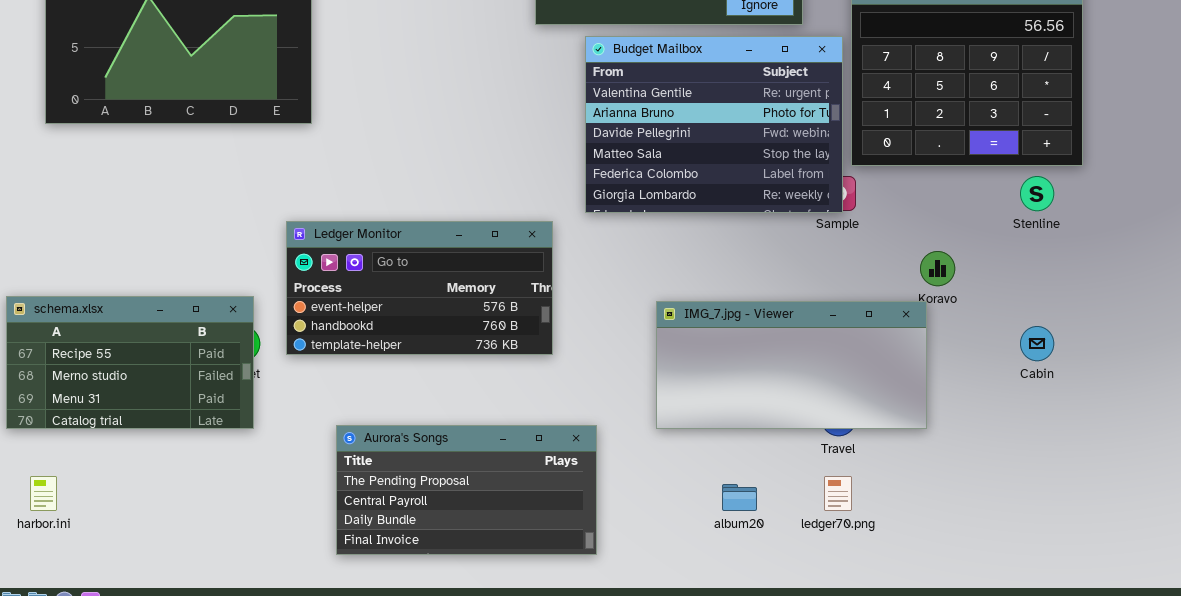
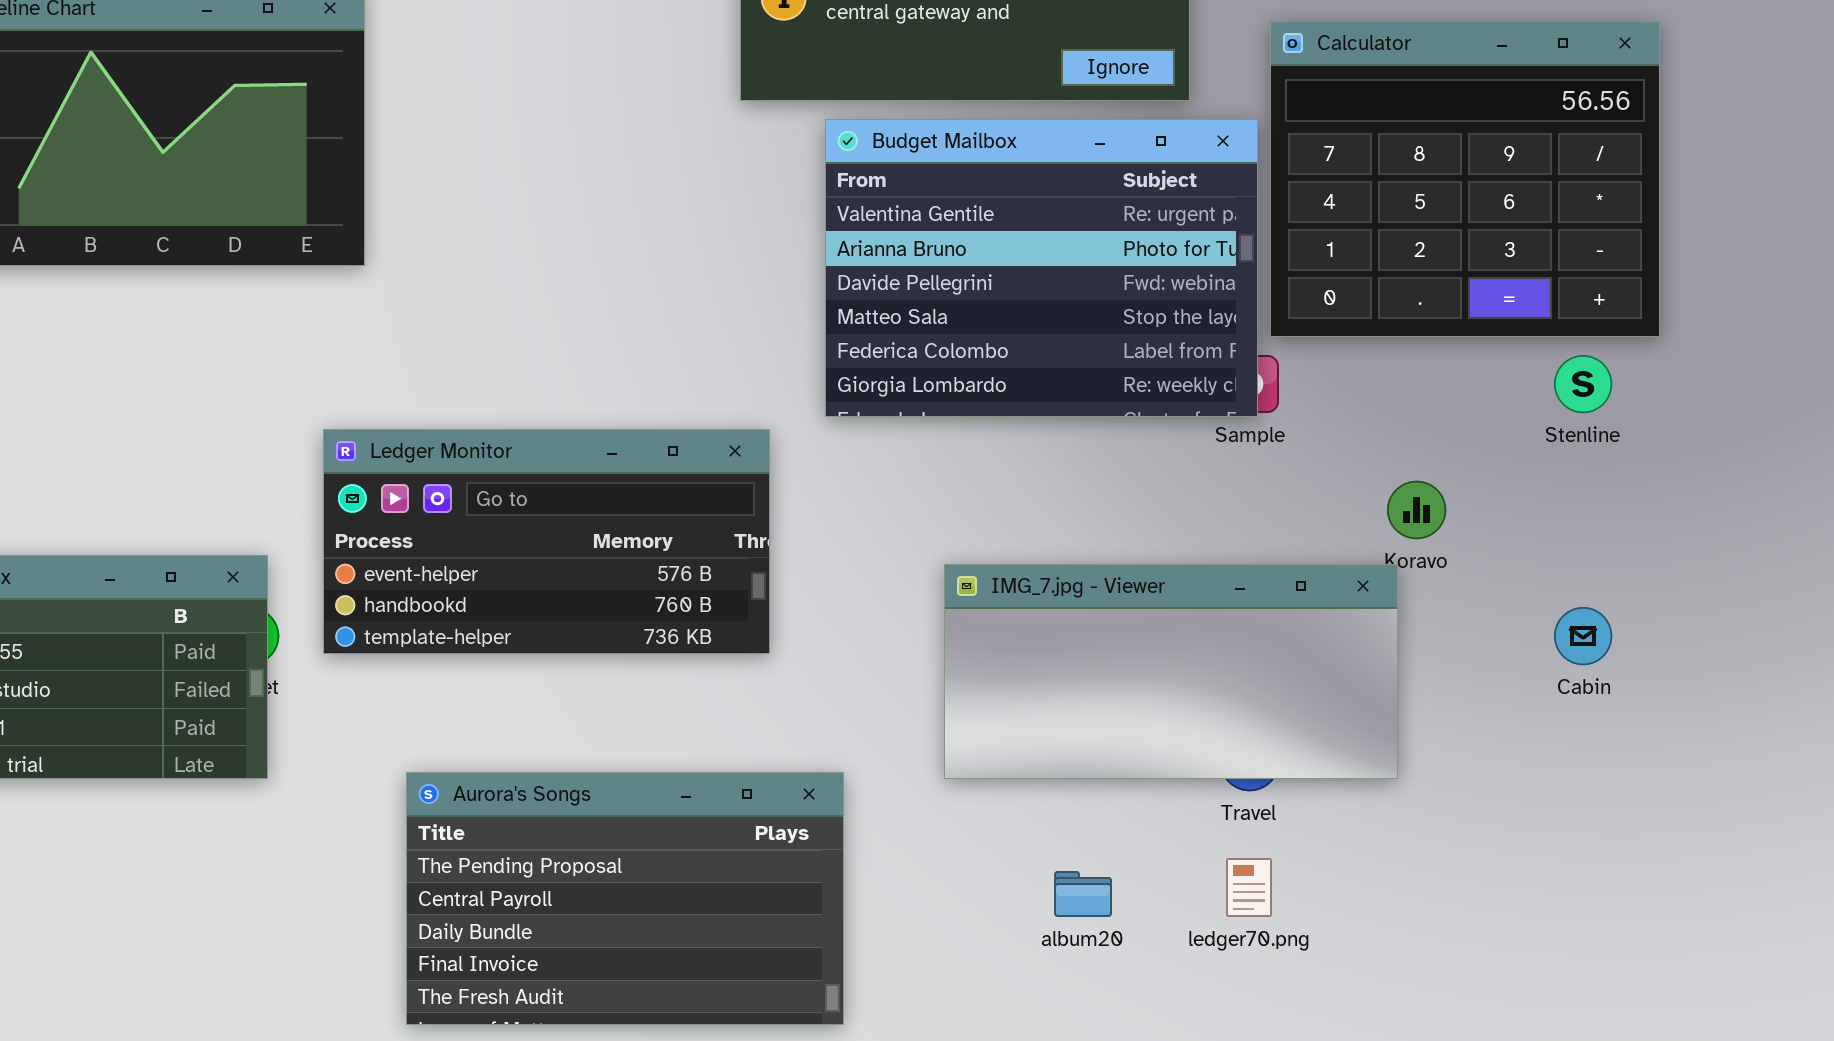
Aurora's Songs: [336,425,597,555] -> [406,772,844,1025], resized

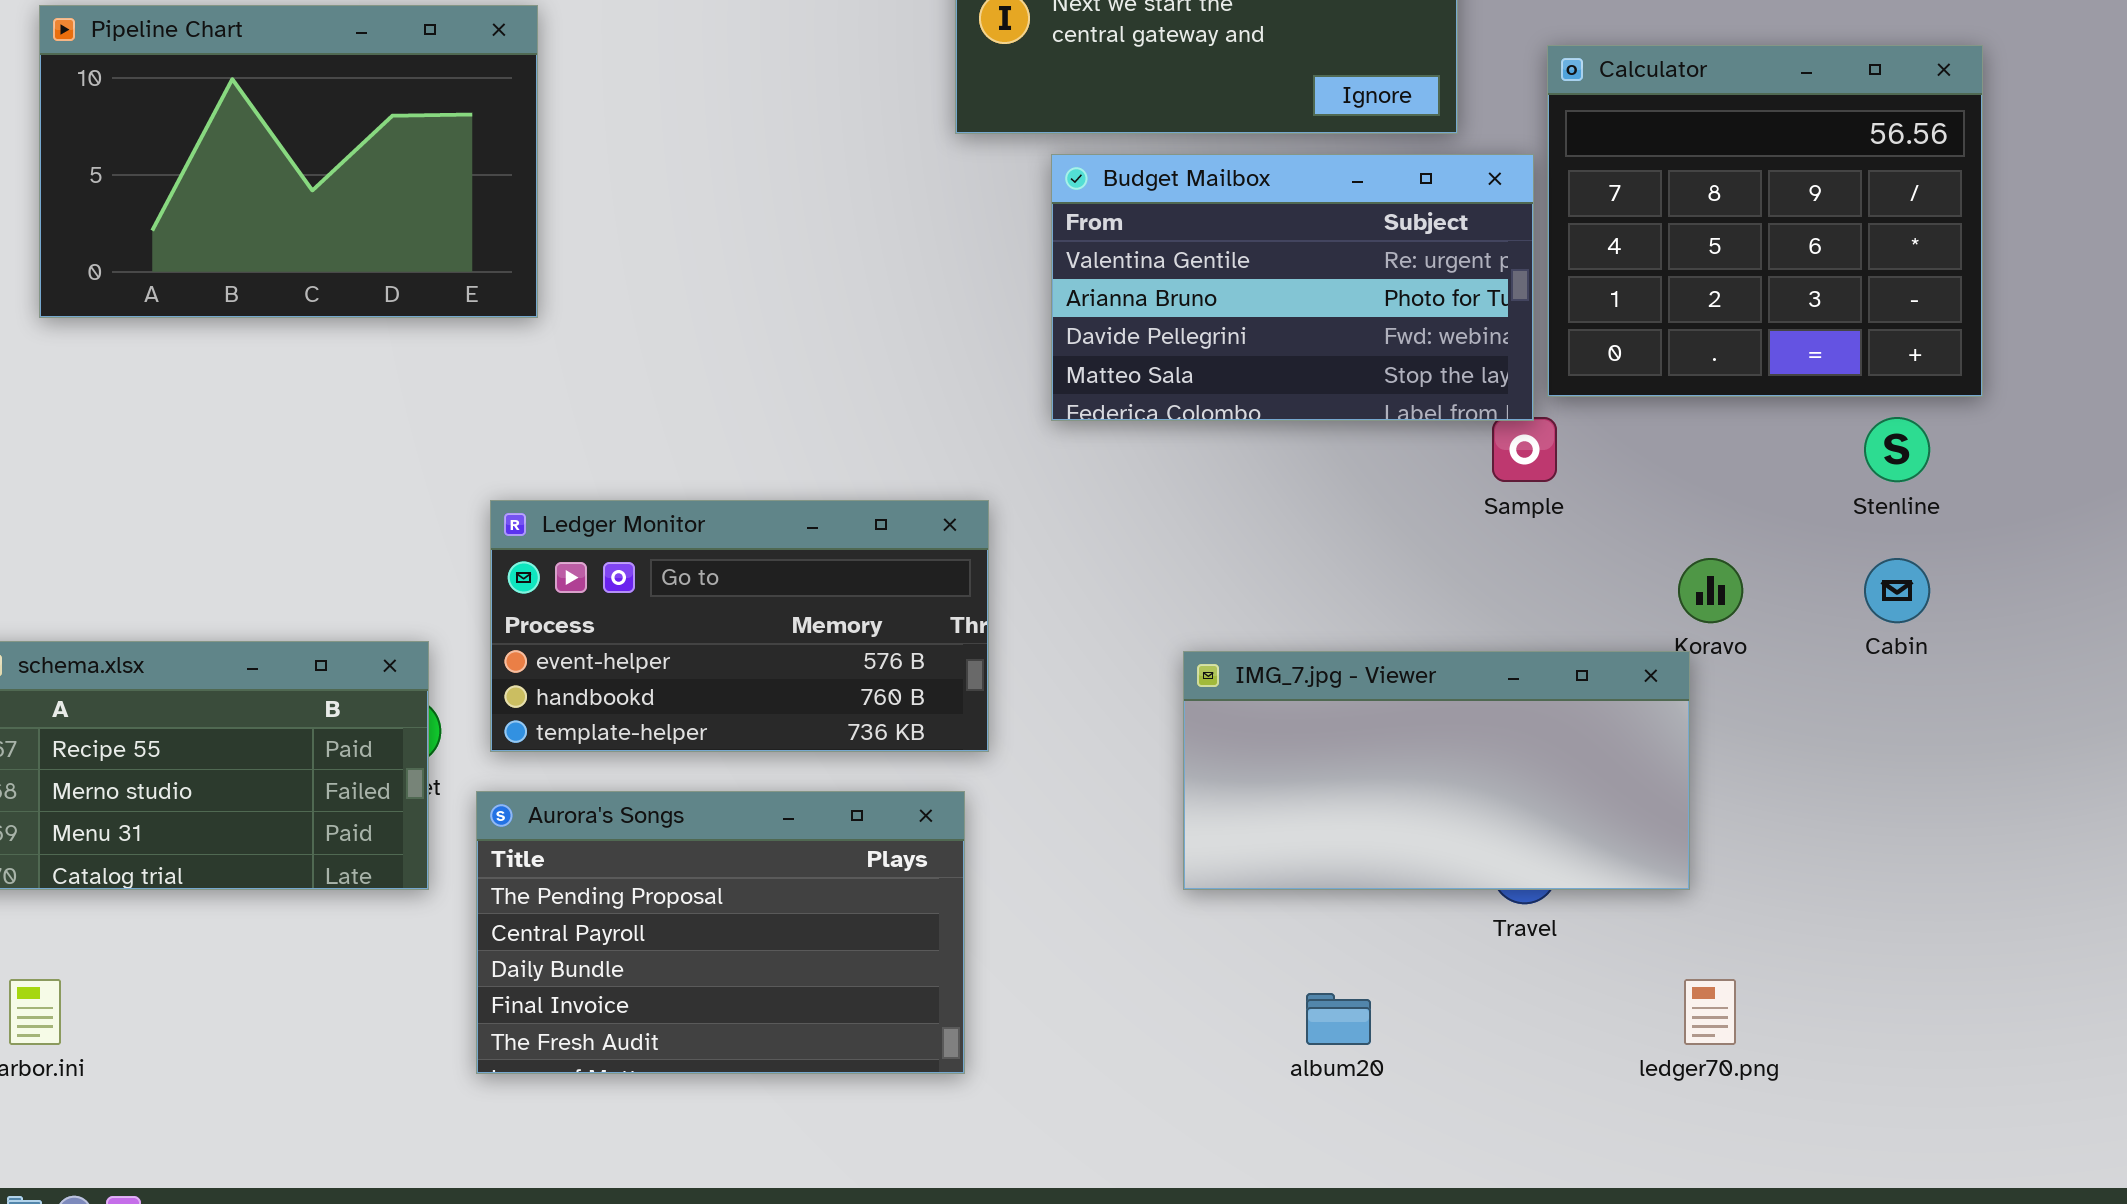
Budget Mailbox: [825,119,1258,417] -> [1051,154,1534,421], resized
Cabin: [1554,607,1612,665] -> [1864,558,1930,623], moved
Aurora's Songs: [406,772,844,1025] -> [476,791,965,1074], moved
ledger70.png: [1226,858,1272,917] -> [1684,979,1736,1045], moved

